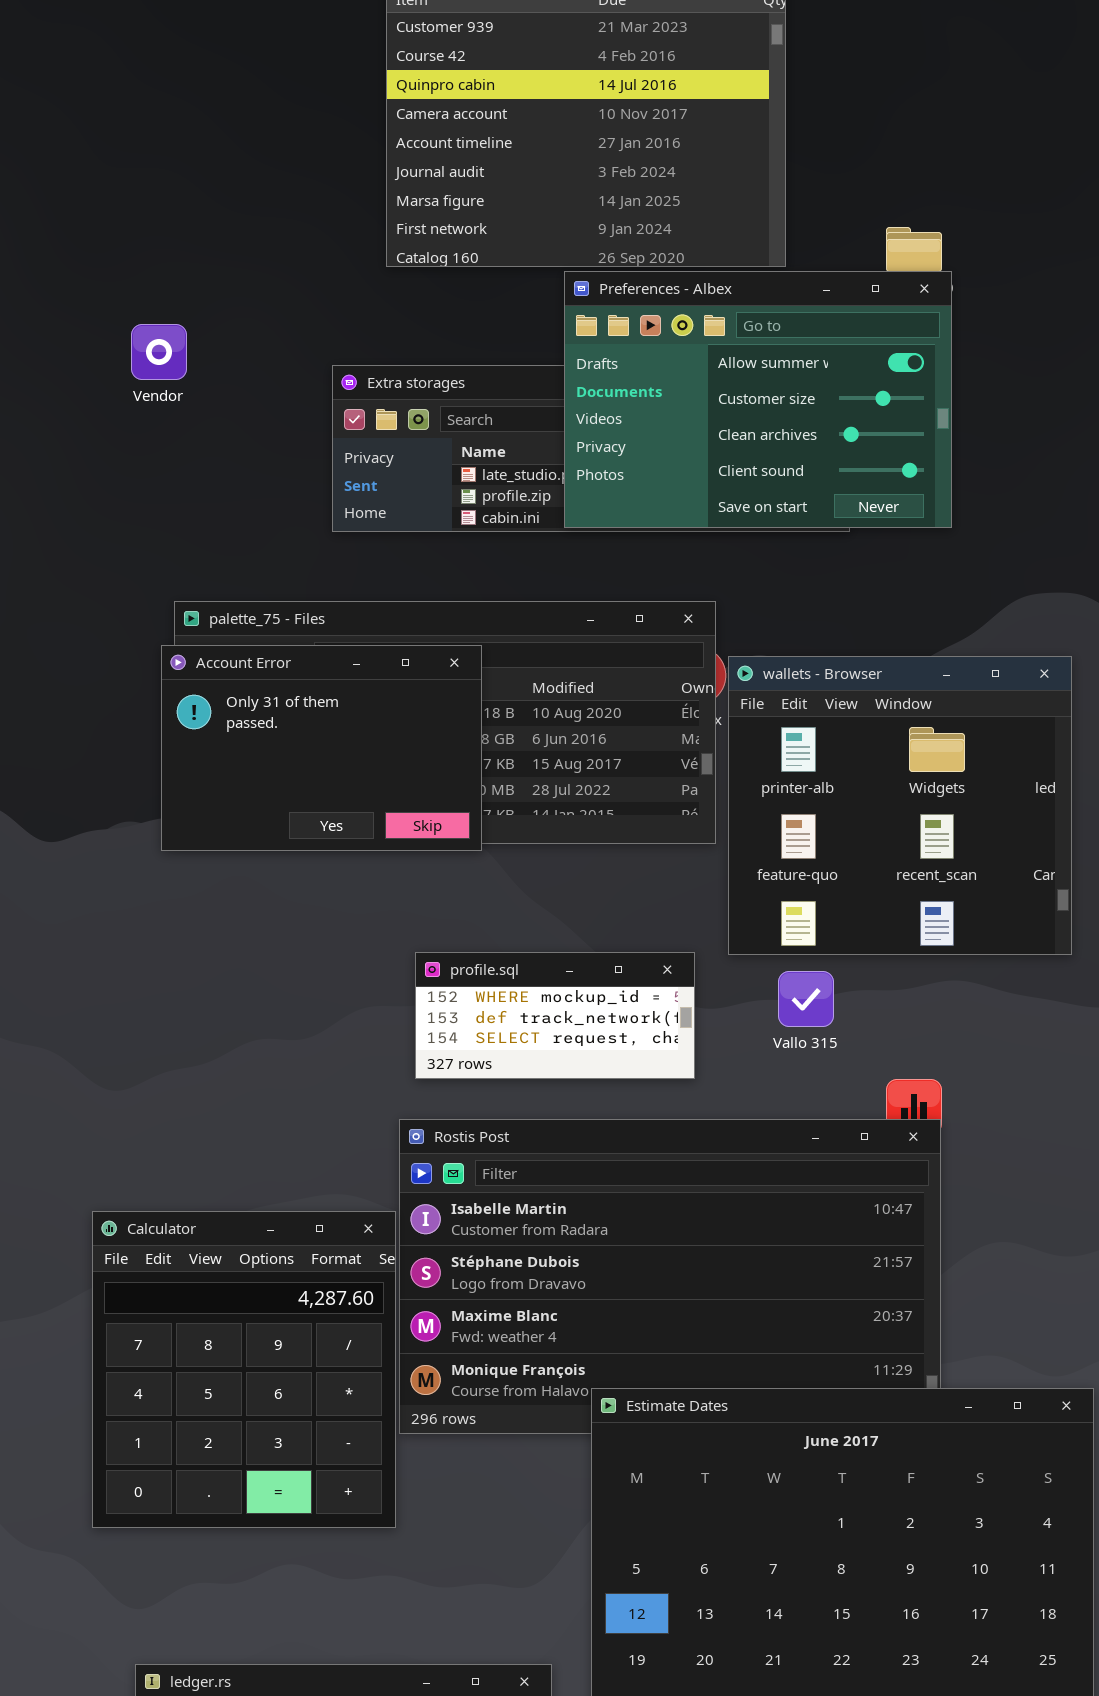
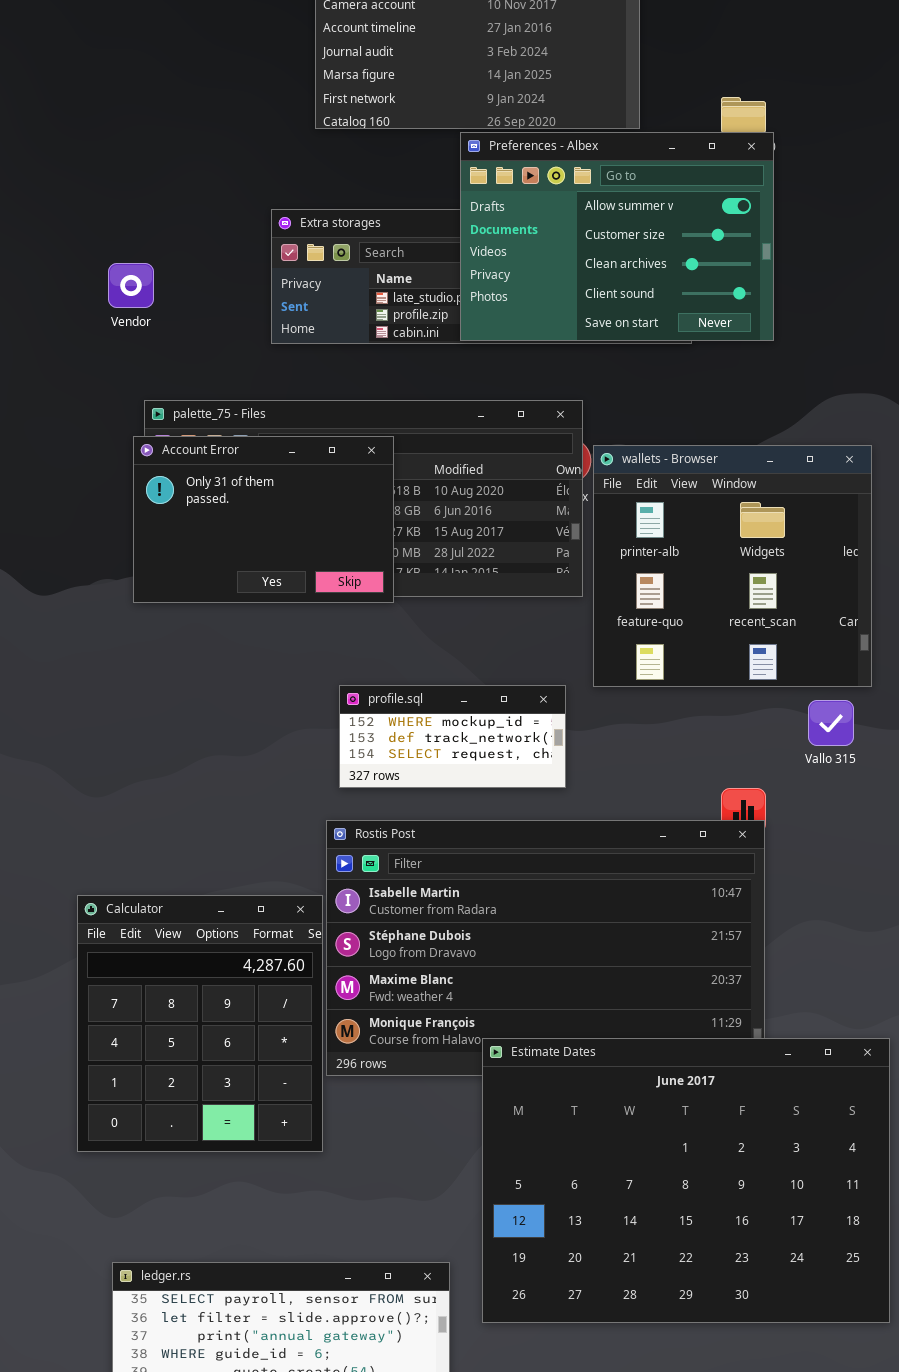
Vendor: [131,324,187,380] -> [108,263,154,308], moved
Vallo 315: [778,971,834,1027] -> [808,700,854,746], moved

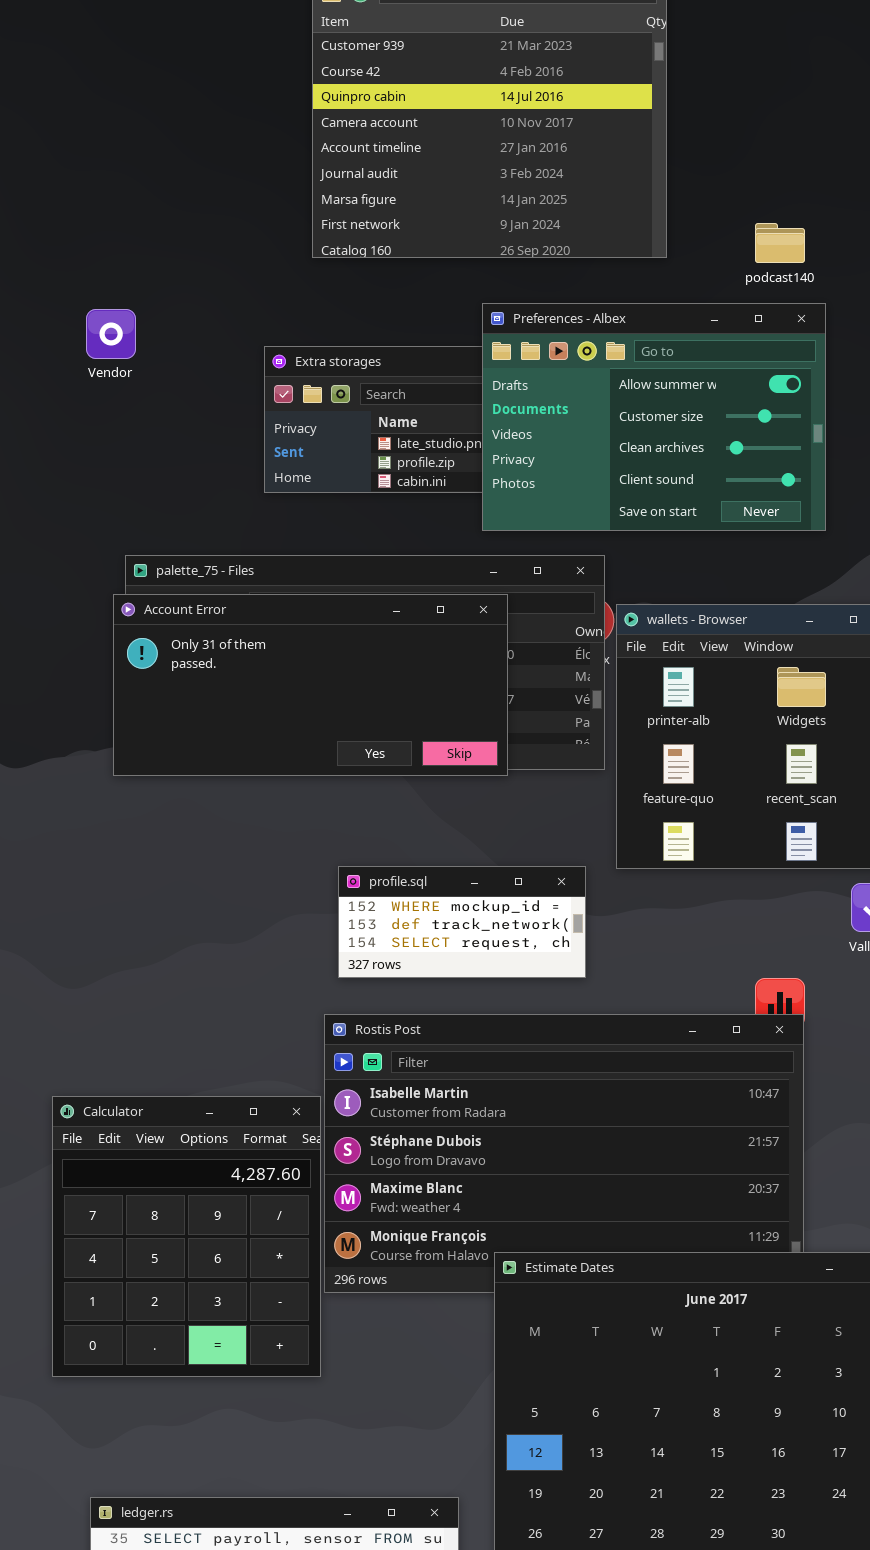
Preferences - Albex: [460,132,774,341] -> [482,303,826,531], moved
Vendor: [108,263,154,308] -> [86,309,136,359], moved
Account Error: [133,436,394,603] -> [113,594,508,776], resized

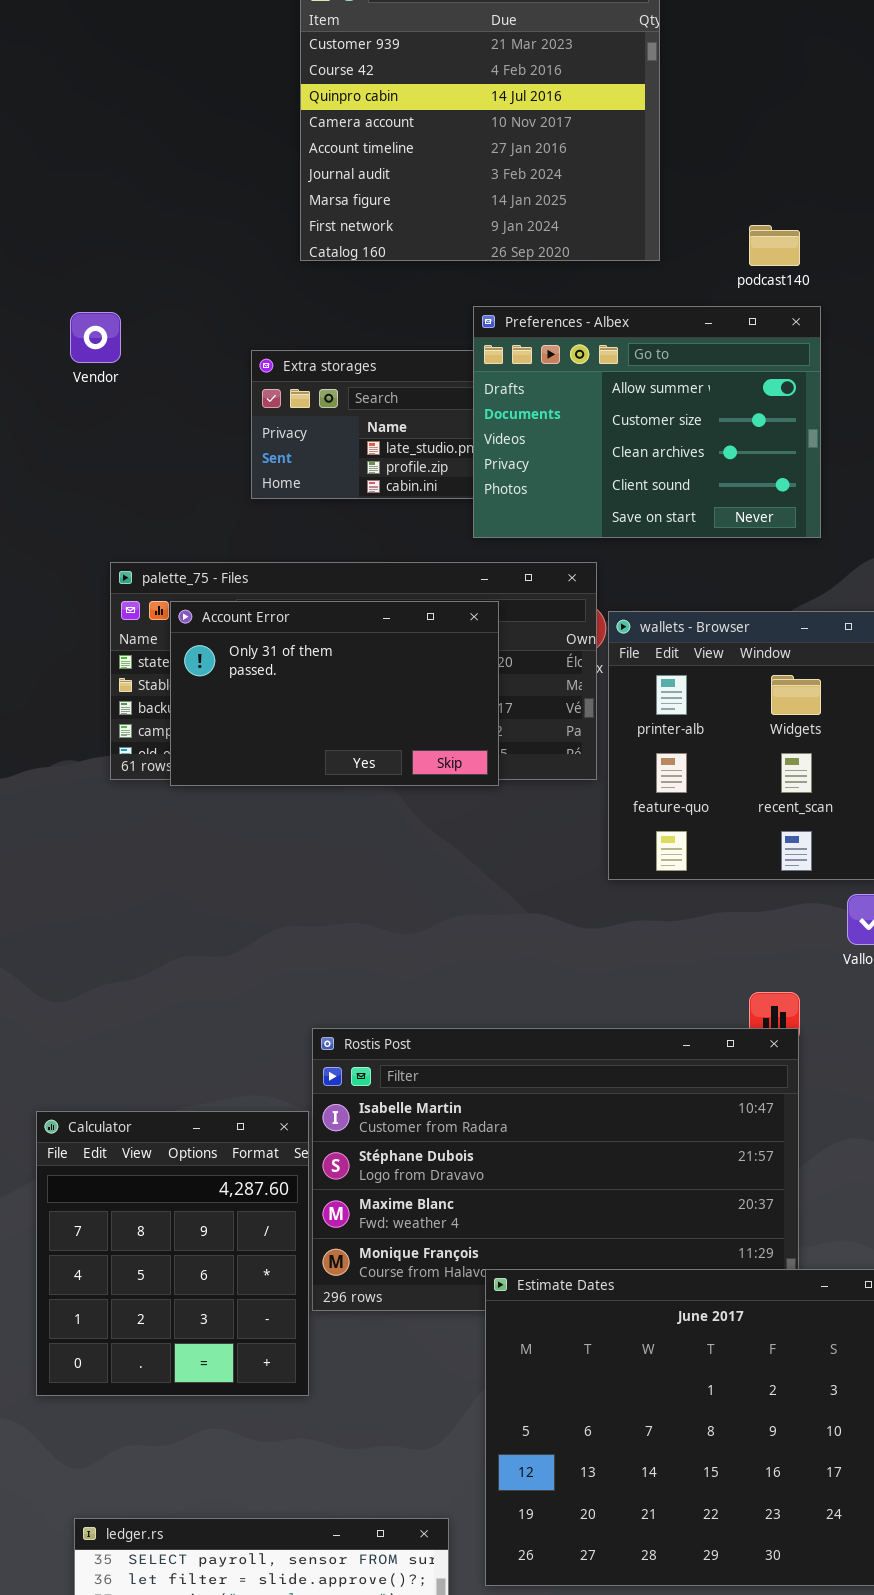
Account Error: [113,594,508,776] -> [170,601,499,786], resized
profile.sql: [338,866,586,978] -> none, closed

